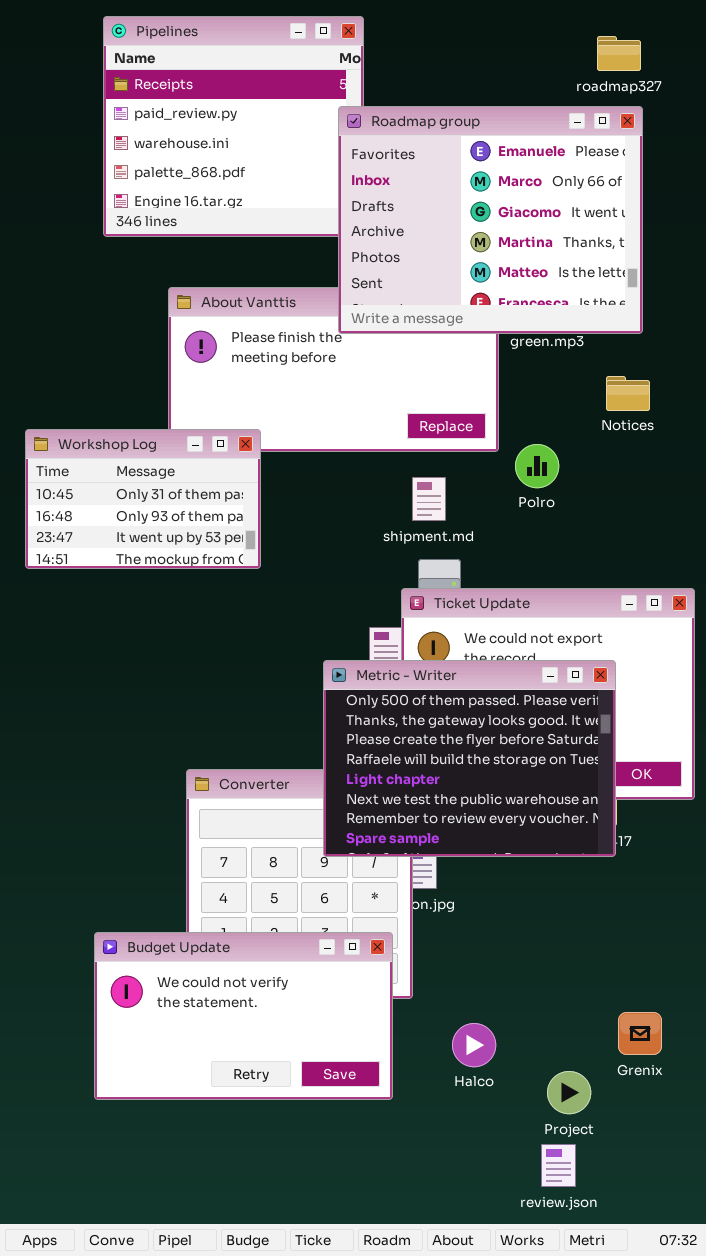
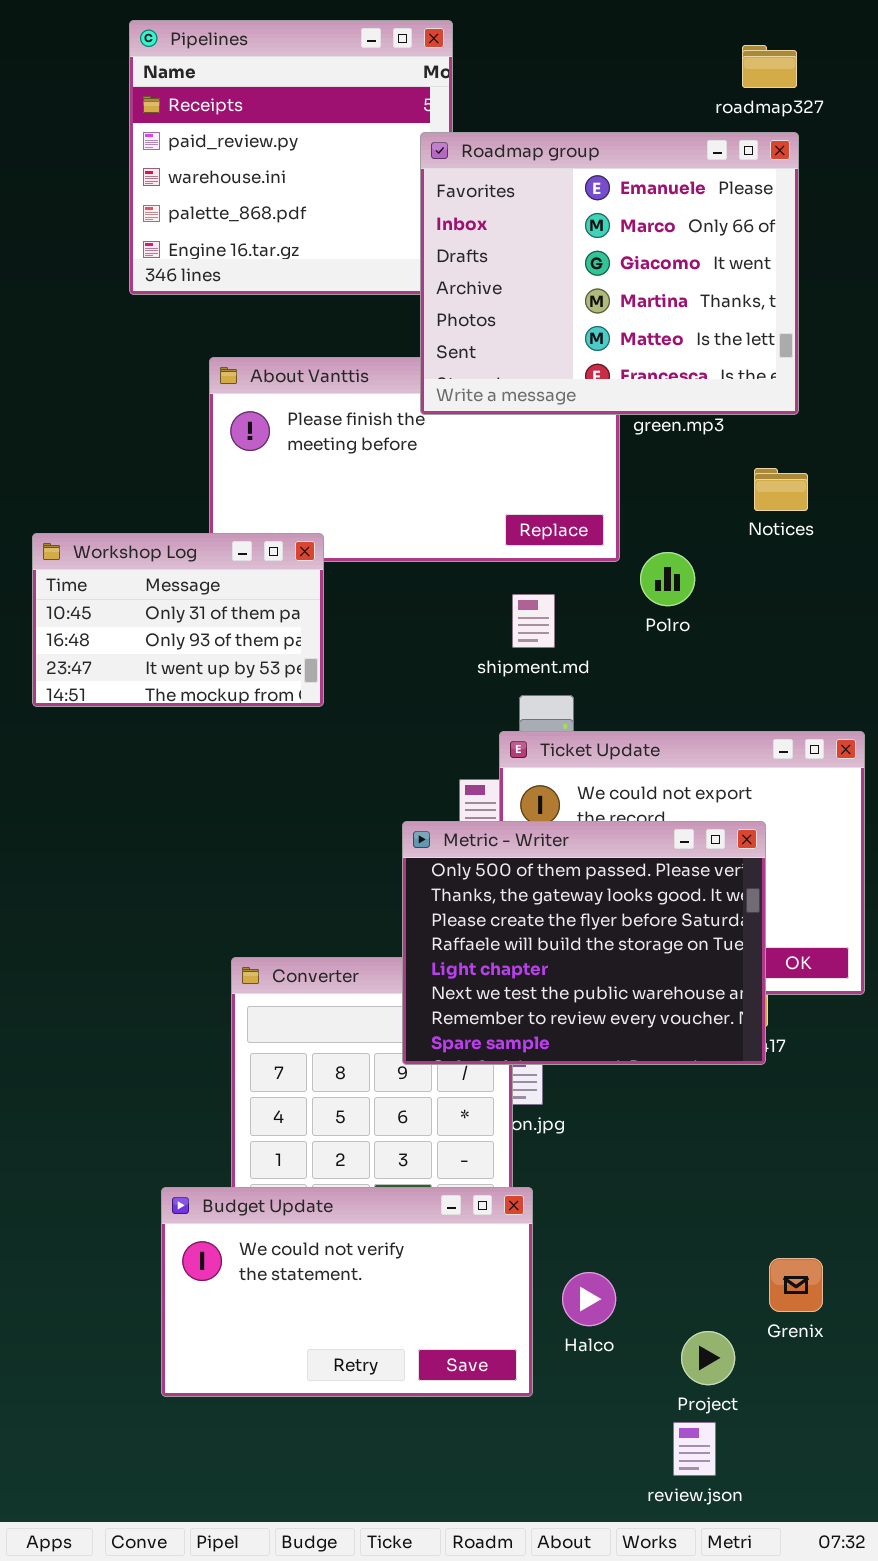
Budget Update: [94,932,393,1100] -> [161,1187,533,1397], moved

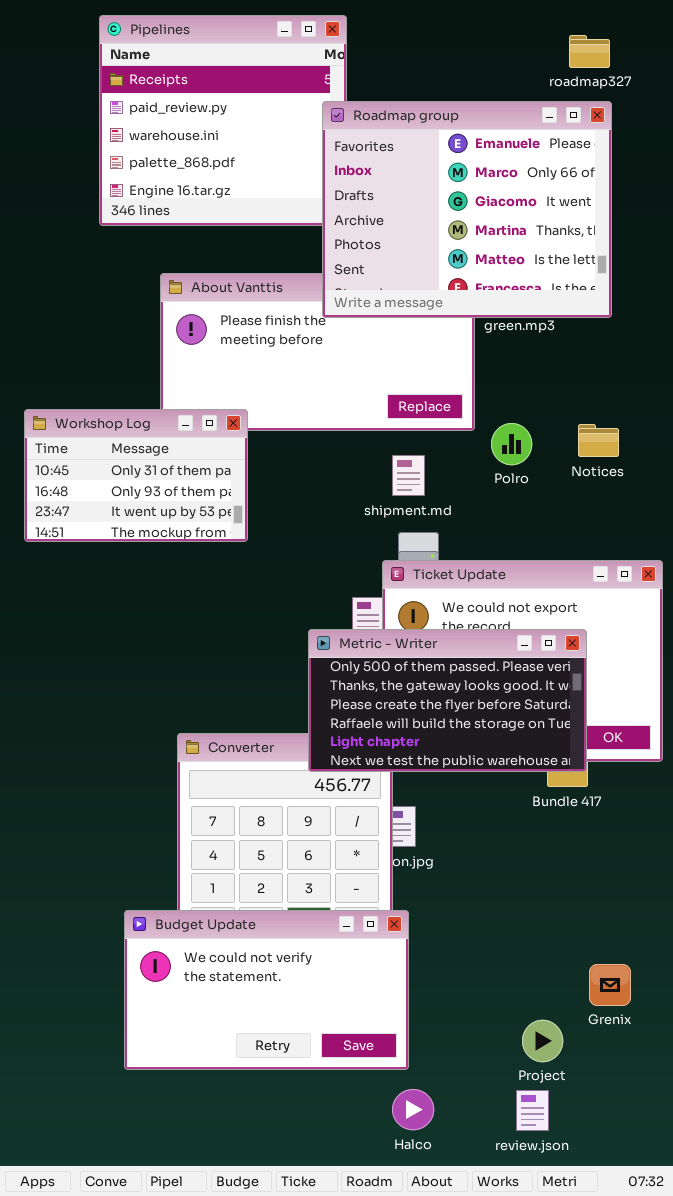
Notices: [754,468,808,511] -> [578,424,619,457], moved
Metric - Writer: [402,821,766,1065] -> [308,629,587,772], resized
Halco: [562,1272,616,1326] -> [392,1089,434,1130], moved

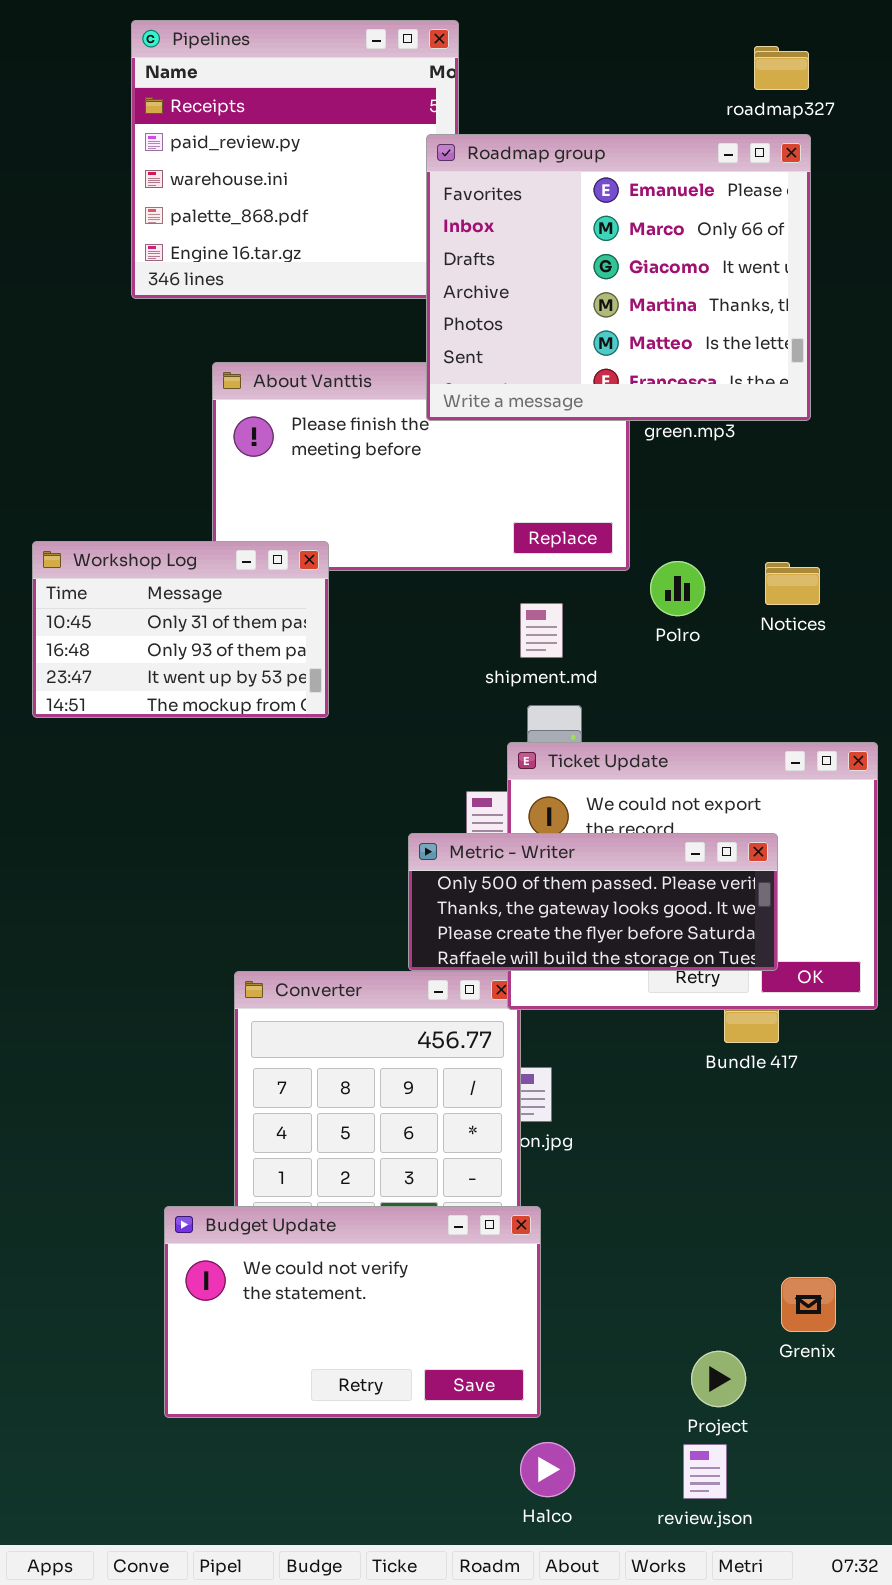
Metric - Writer: [308,629,587,772] -> [408,833,778,971], resized

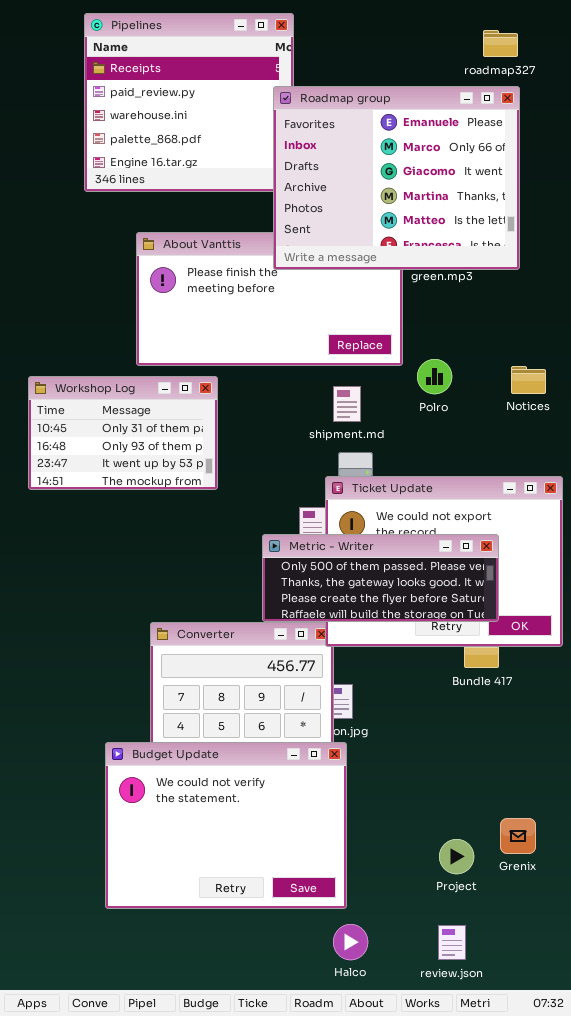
Workshop Log: [32,541,329,718] -> [28,376,218,490], moved
Notices: [765,562,820,605] -> [511,366,546,394], moved
Budget Update: [164,1206,541,1418] -> [105,742,347,909], resized
Project: [691,1351,746,1407] -> [439,839,474,874], moved

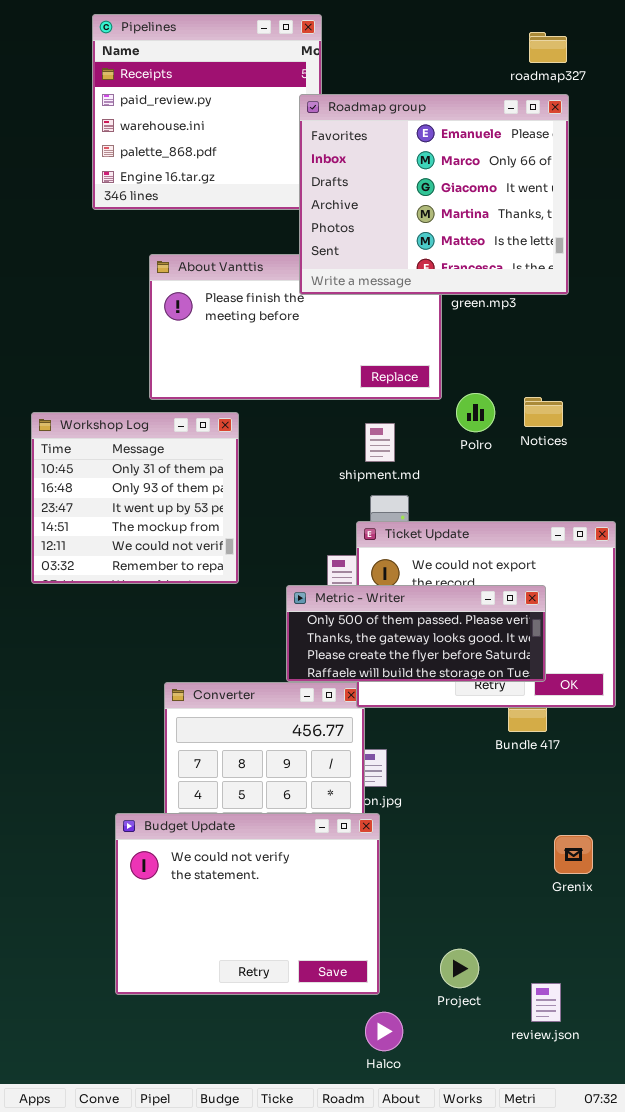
Notices: [511,366,546,394] -> [524,397,563,427], moved
Workshop Log: [28,376,218,490] -> [31,412,239,584], resized
Grenix: [500,818,536,854] -> [554,835,593,874], moved
Project: [439,839,474,874] -> [440,949,479,988], moved
review.json: [438,925,466,960] -> [531,983,561,1022], moved

